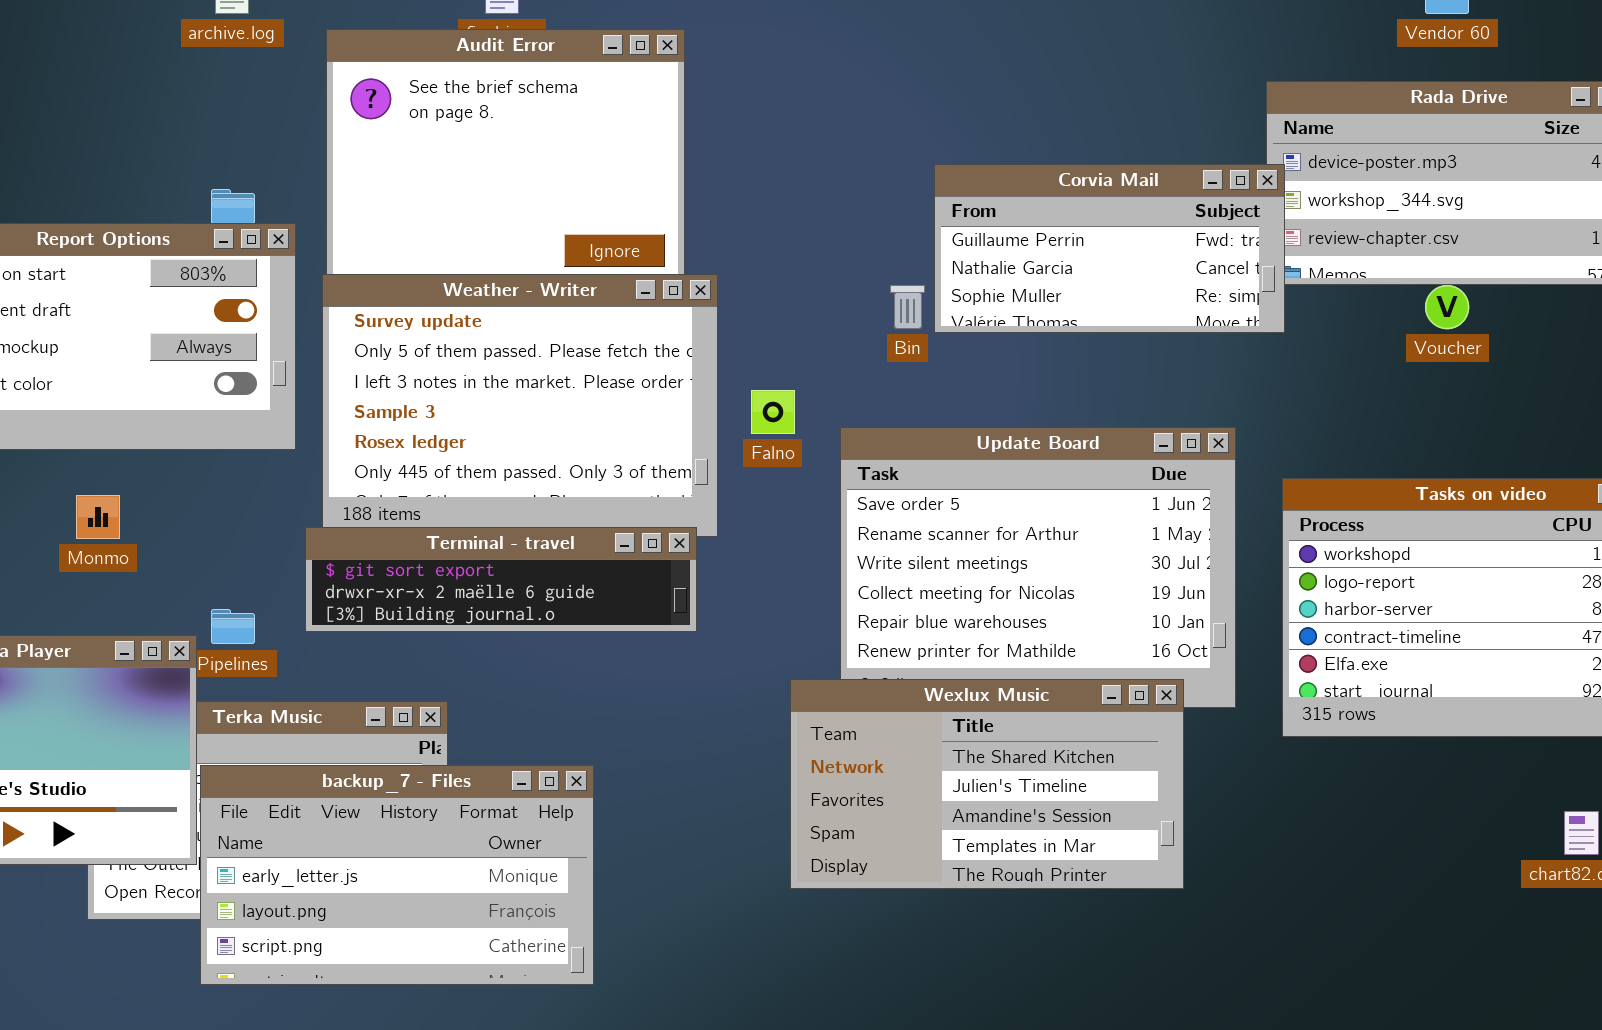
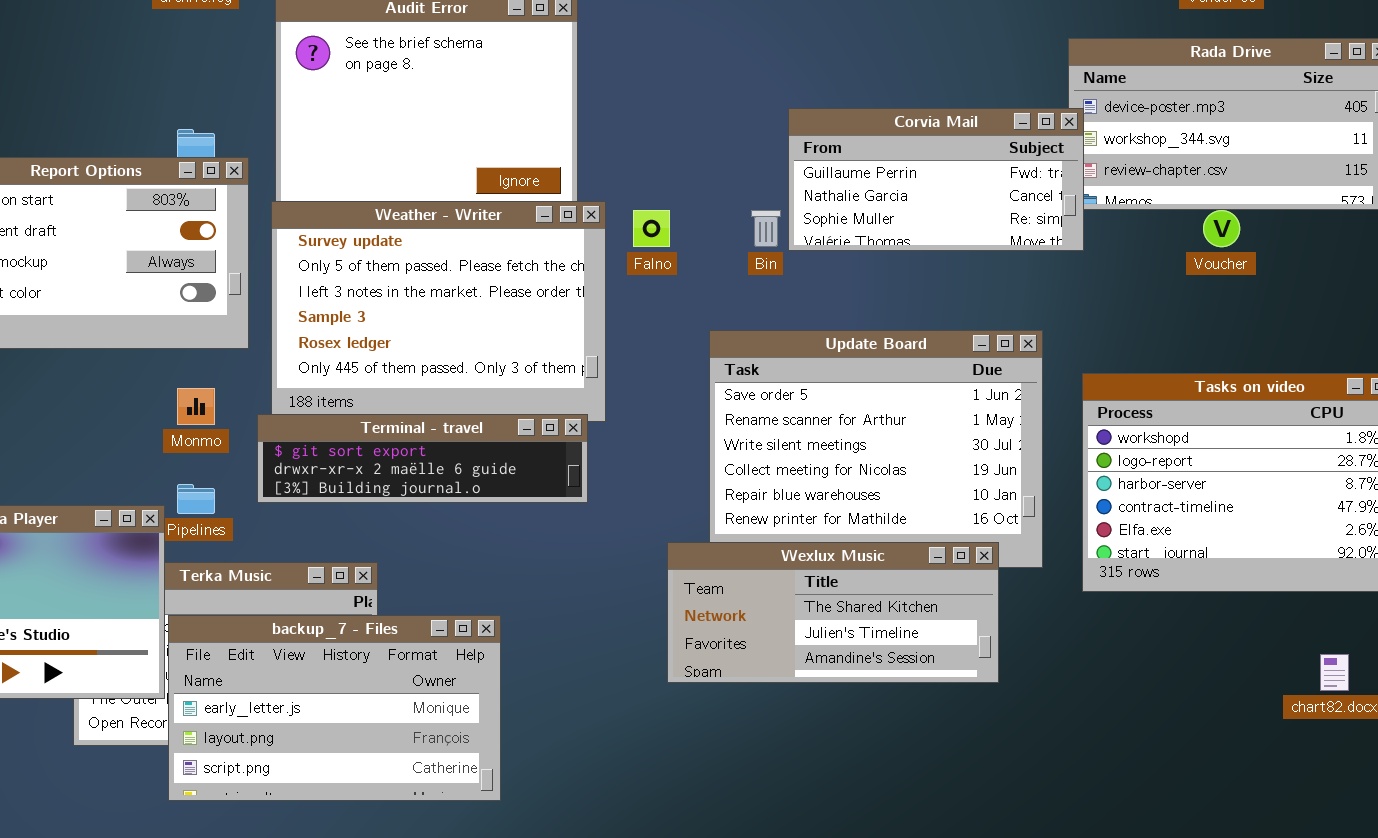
Falno: [751,390,795,434] -> [633,210,670,247], moved
Monmo: [76,495,120,539] -> [177,388,215,425], moved
Wexlux Music: [790,679,1184,889] -> [667,542,999,683], resized

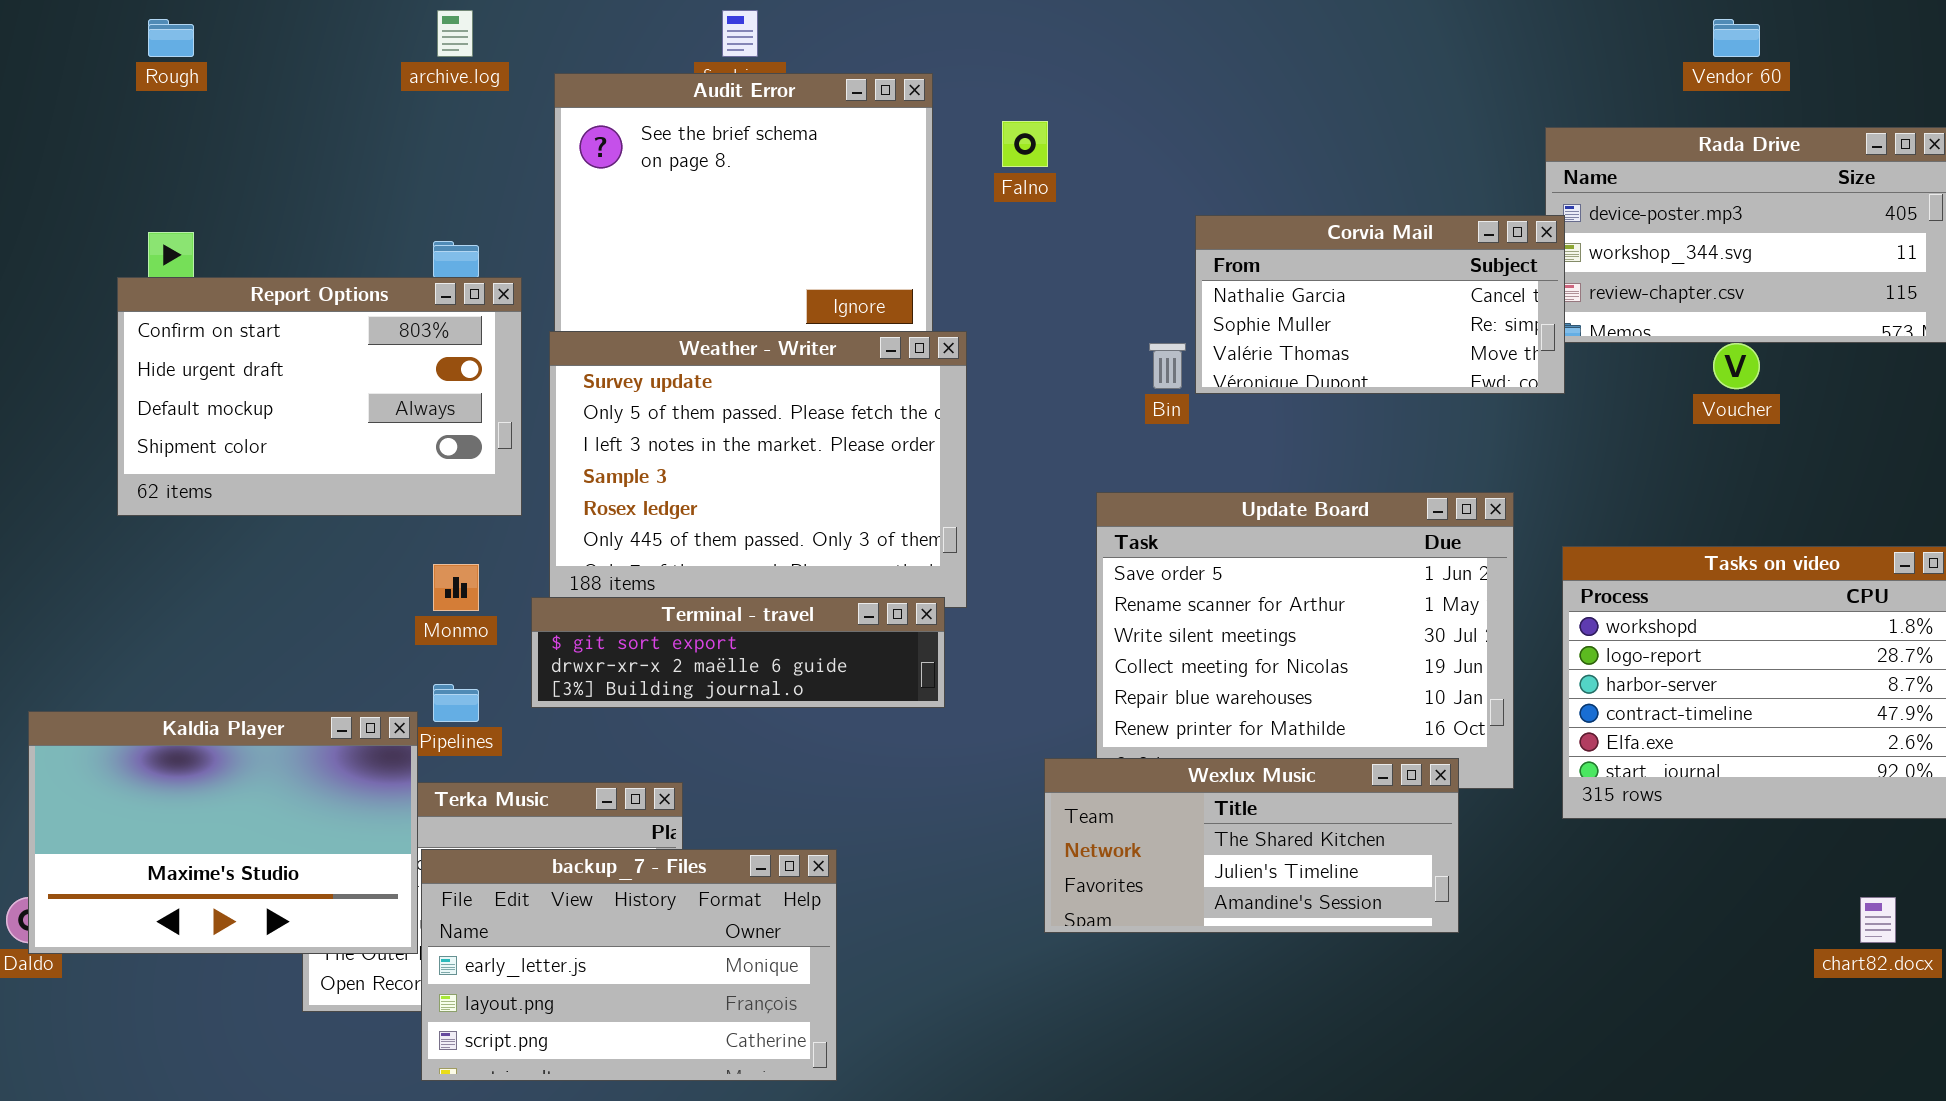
Corvia Mail: [788,108,1084,251] -> [1195,215,1565,394], scrolled down 1 row
Falno: [633,210,670,247] -> [1002,121,1048,167], moved

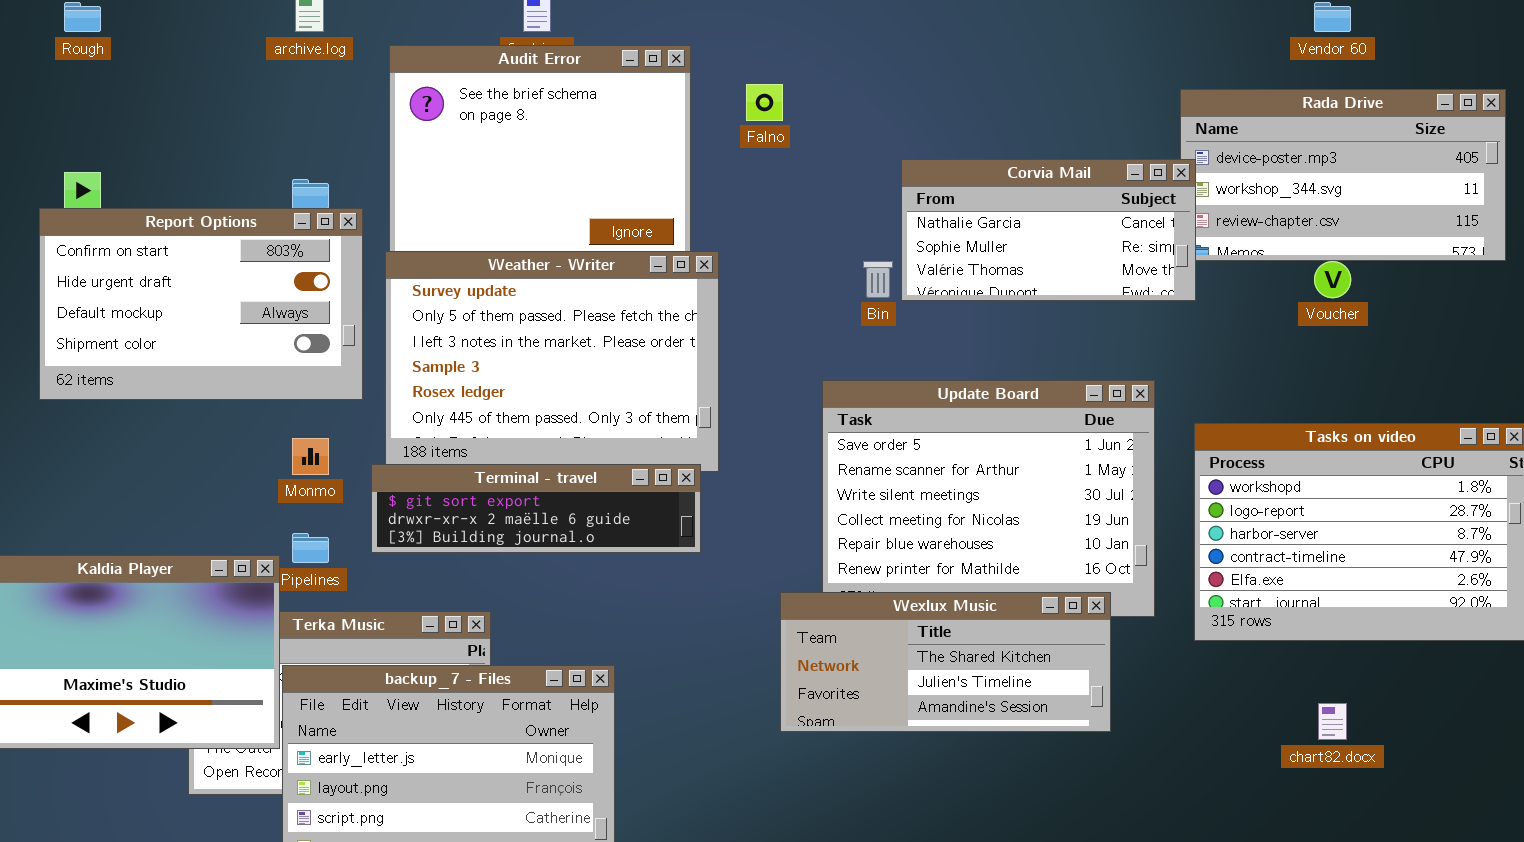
chart82.docx: [1860,897,1896,943] -> [1318,703,1347,740], moved

